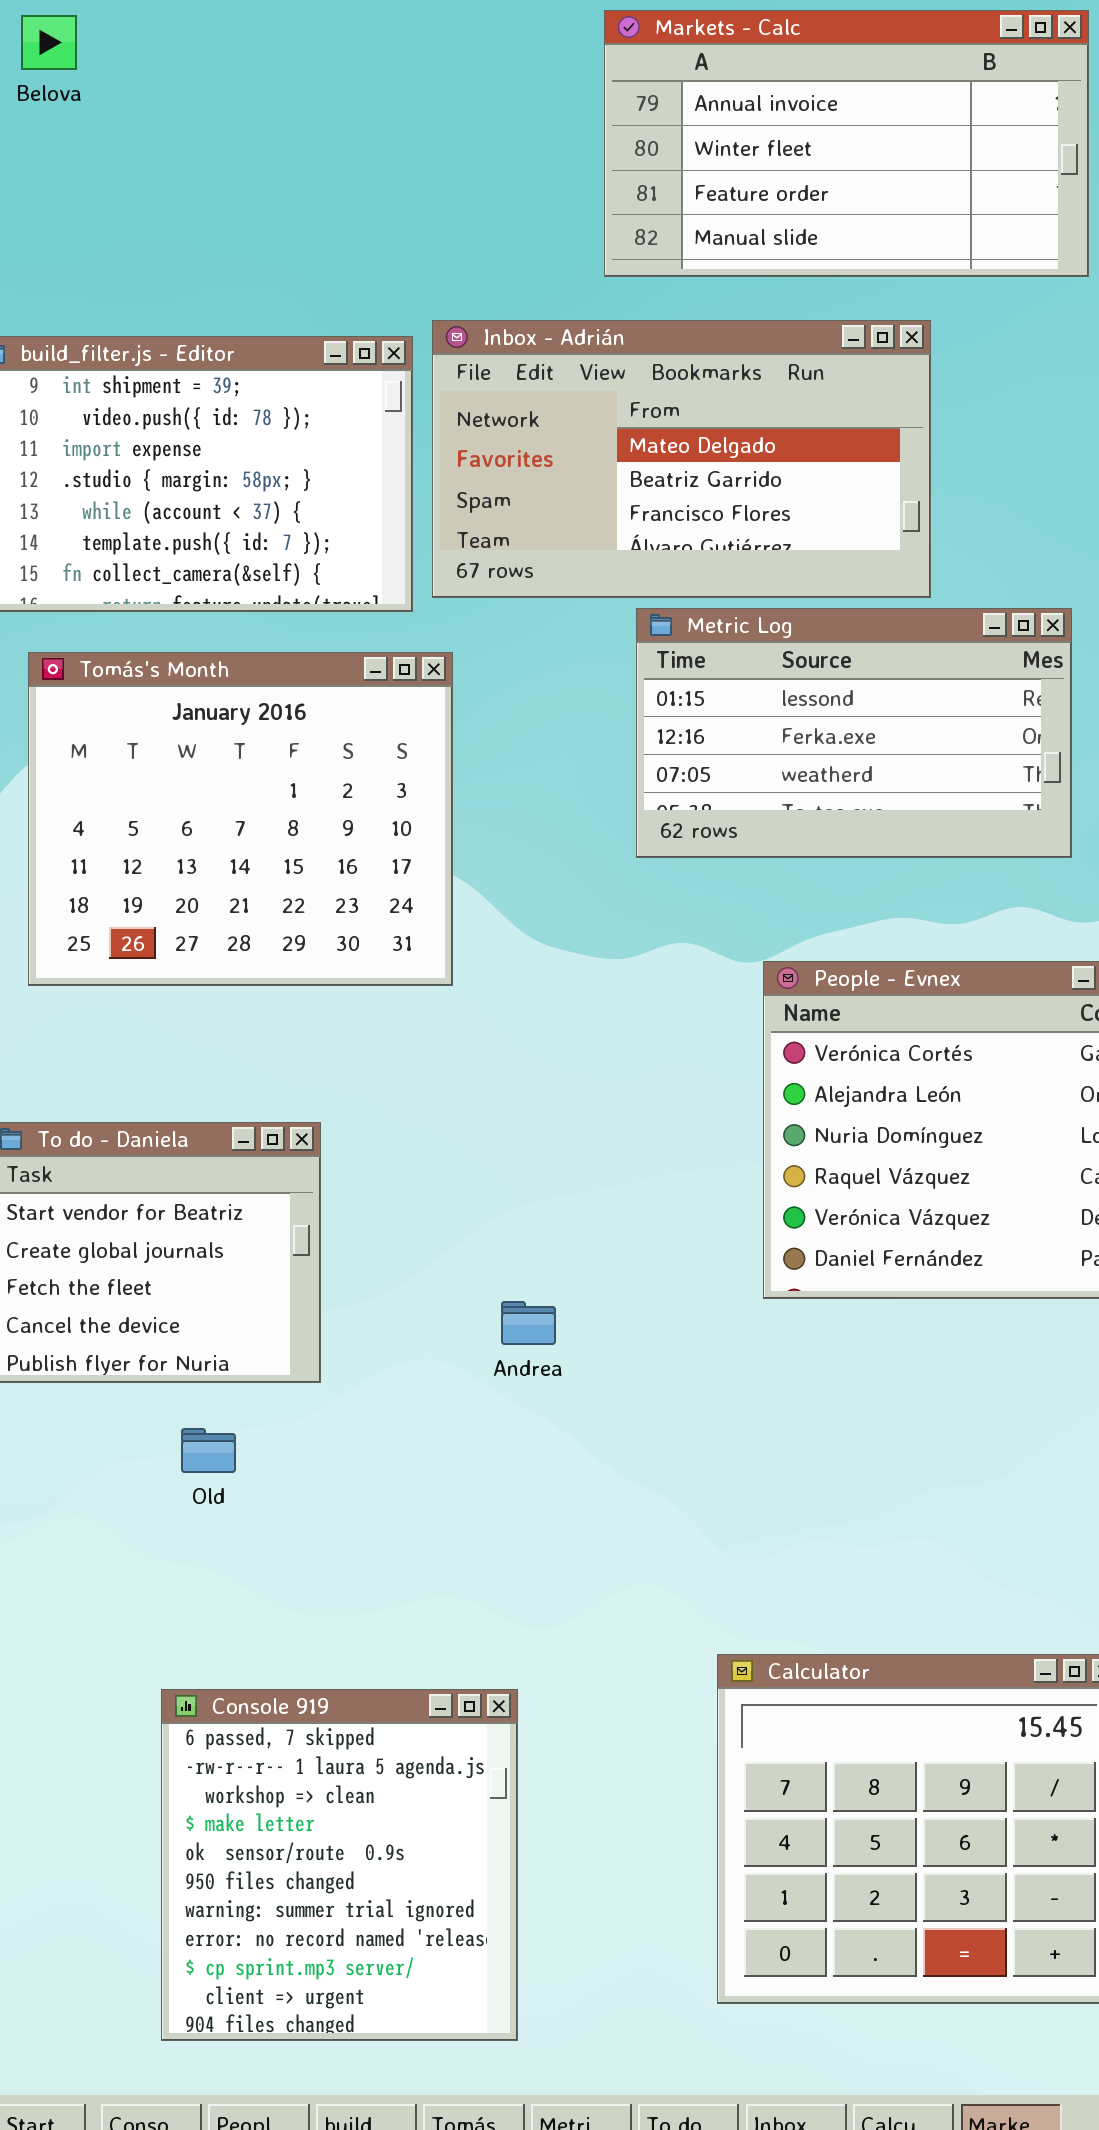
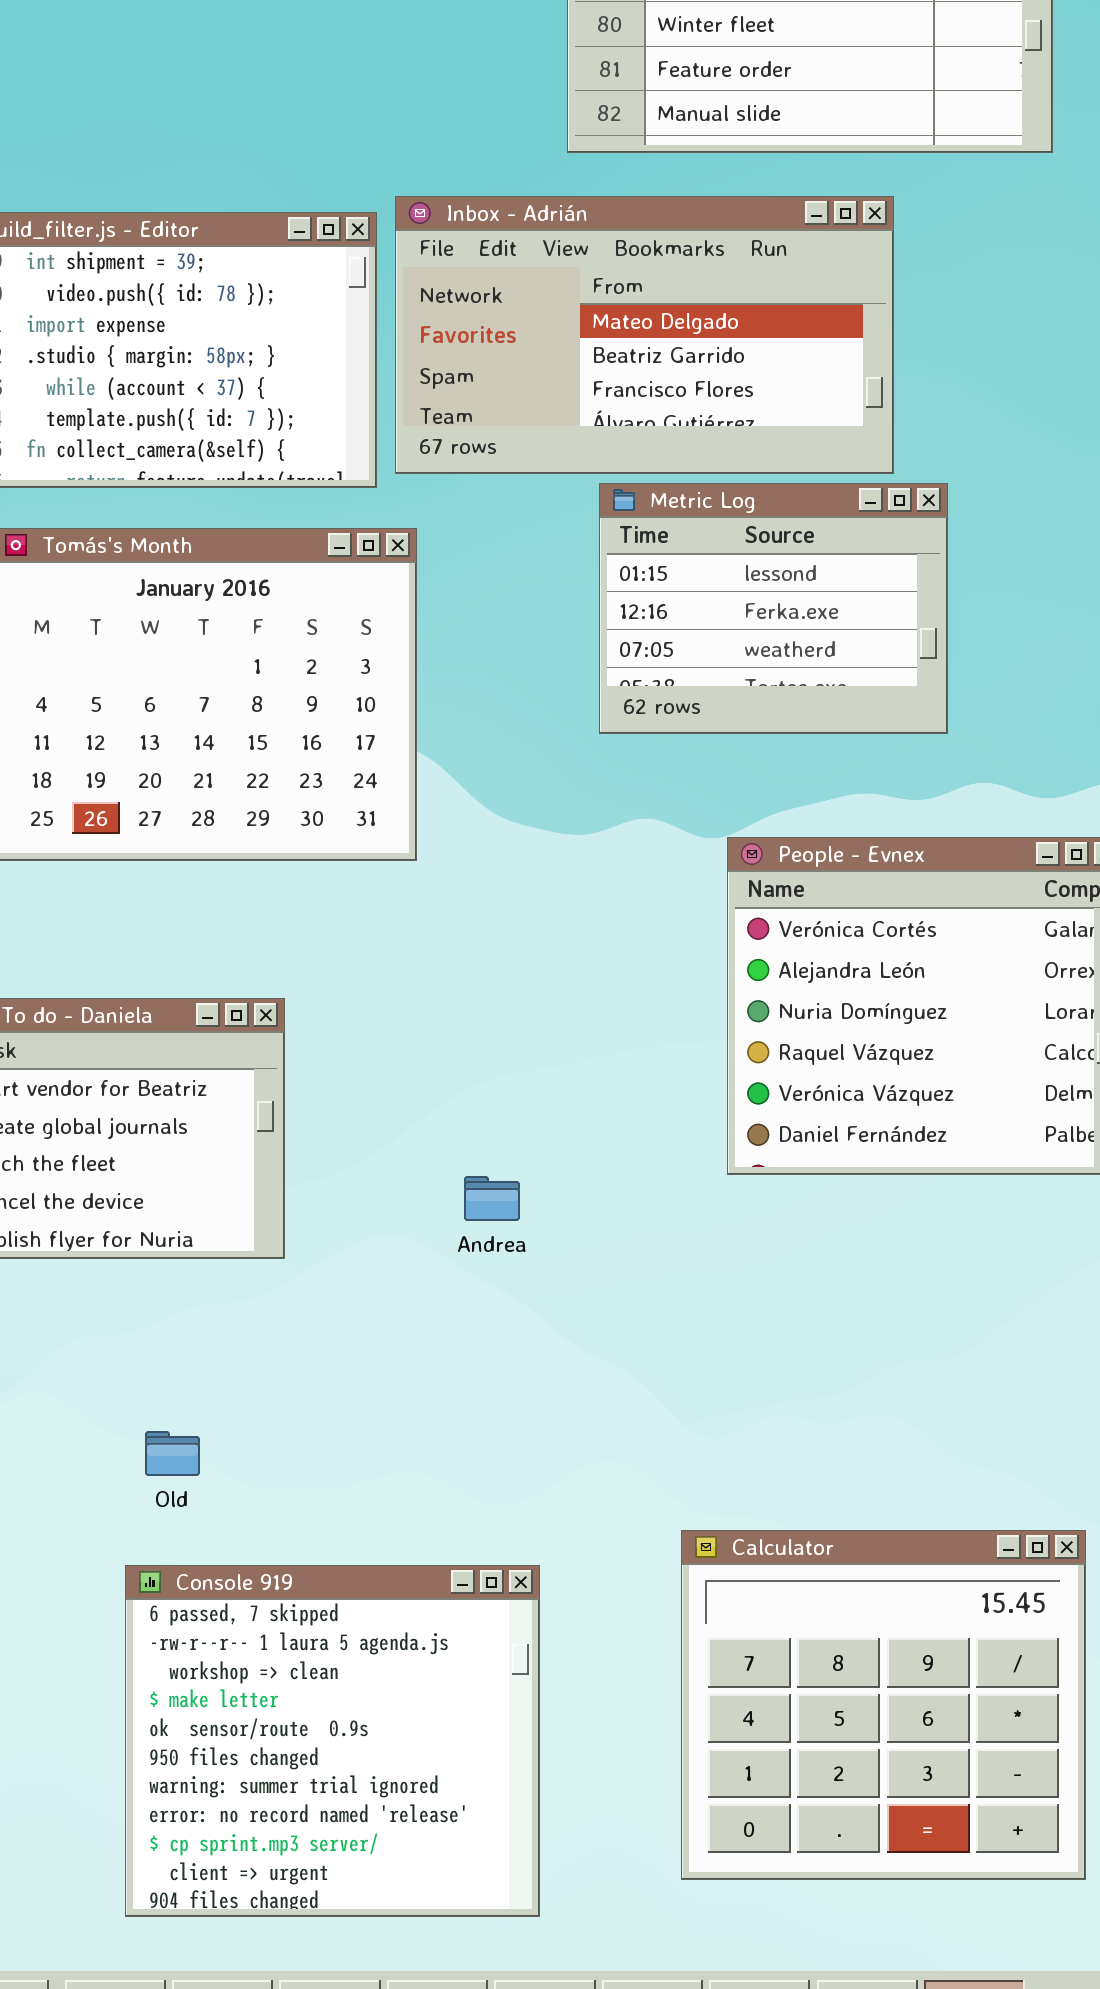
Metric Log: [636,608,1072,858] -> [599,483,948,734], resized
Old: [181,1428,236,1473] -> [145,1431,200,1476], moved
Console 919: [161,1689,518,2041] -> [125,1565,540,1917], resized

